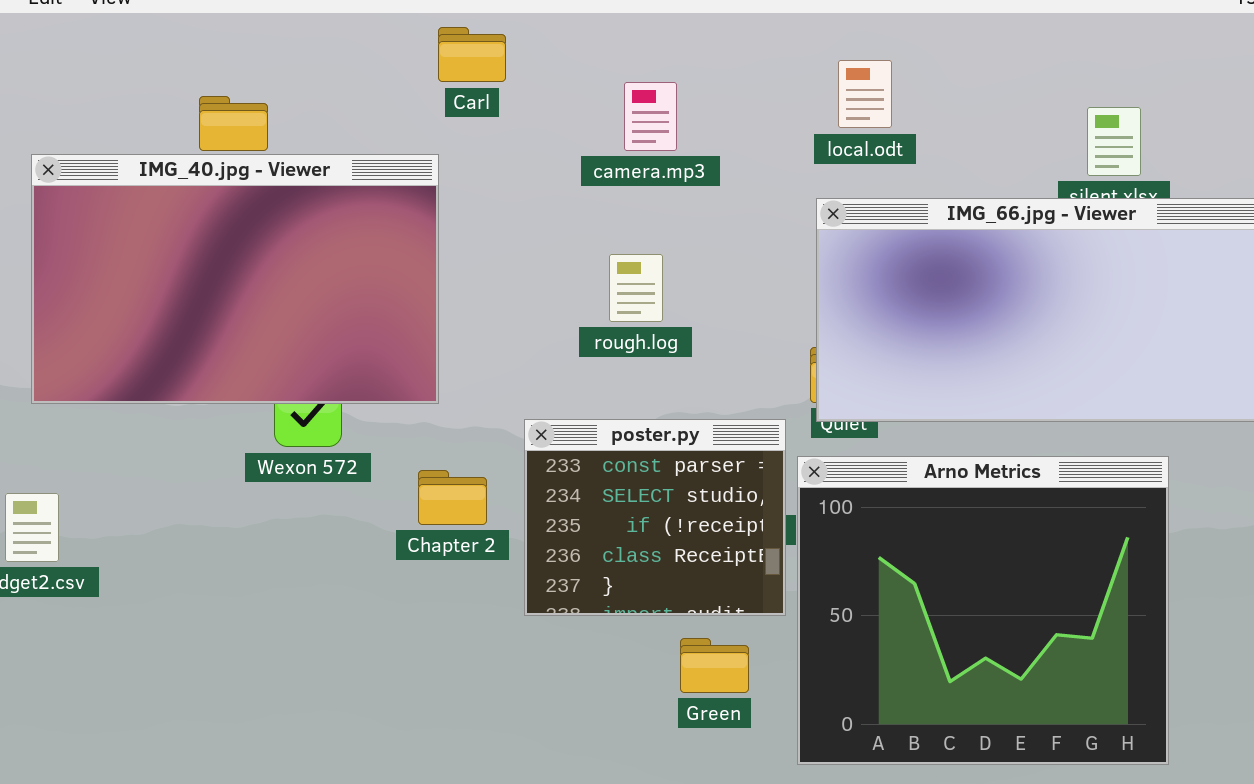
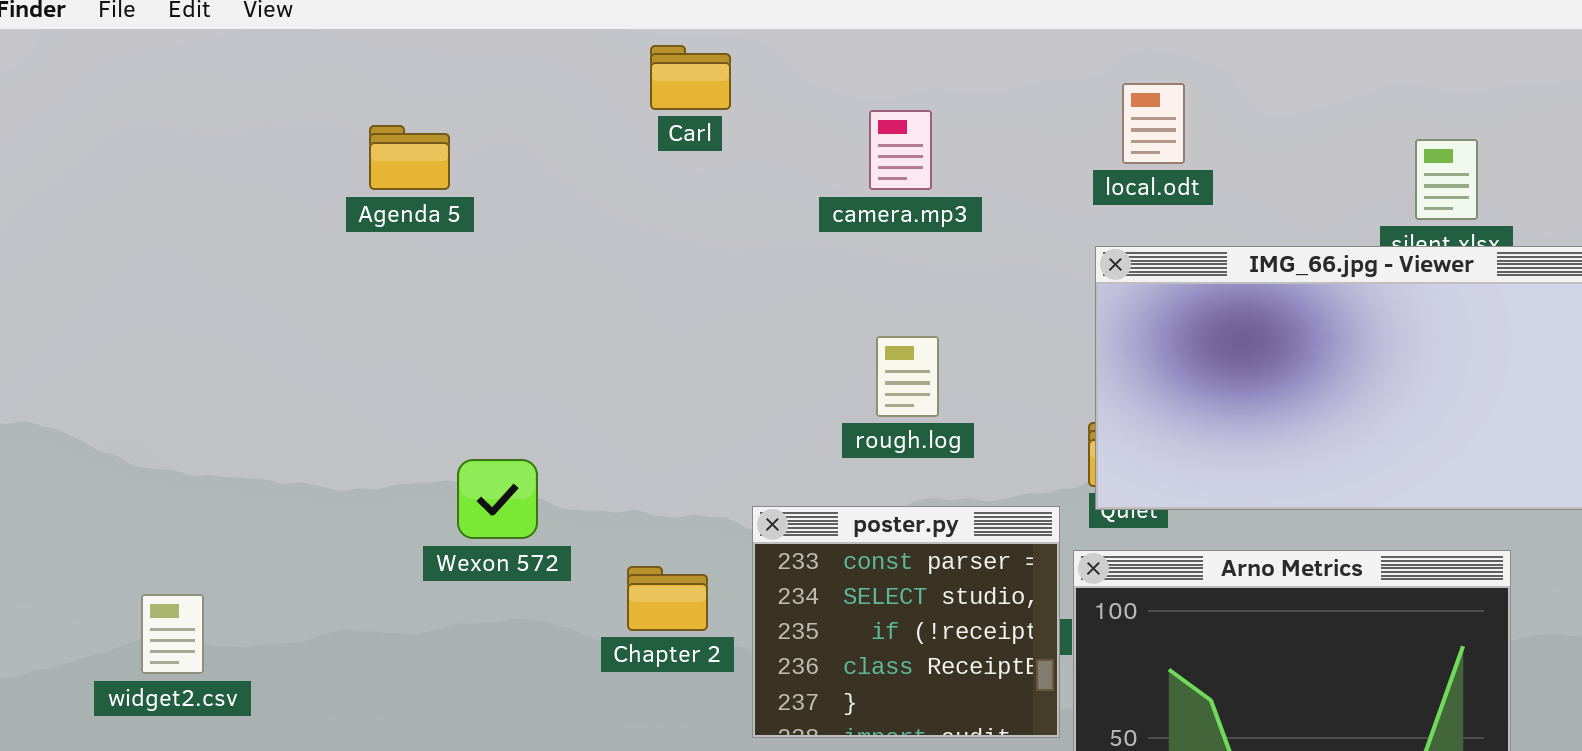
IMG_40.jpg - Viewer: [31,154,439,404] -> none, closed
rough.log: [609,254,663,322] -> [876,336,939,417], moved

